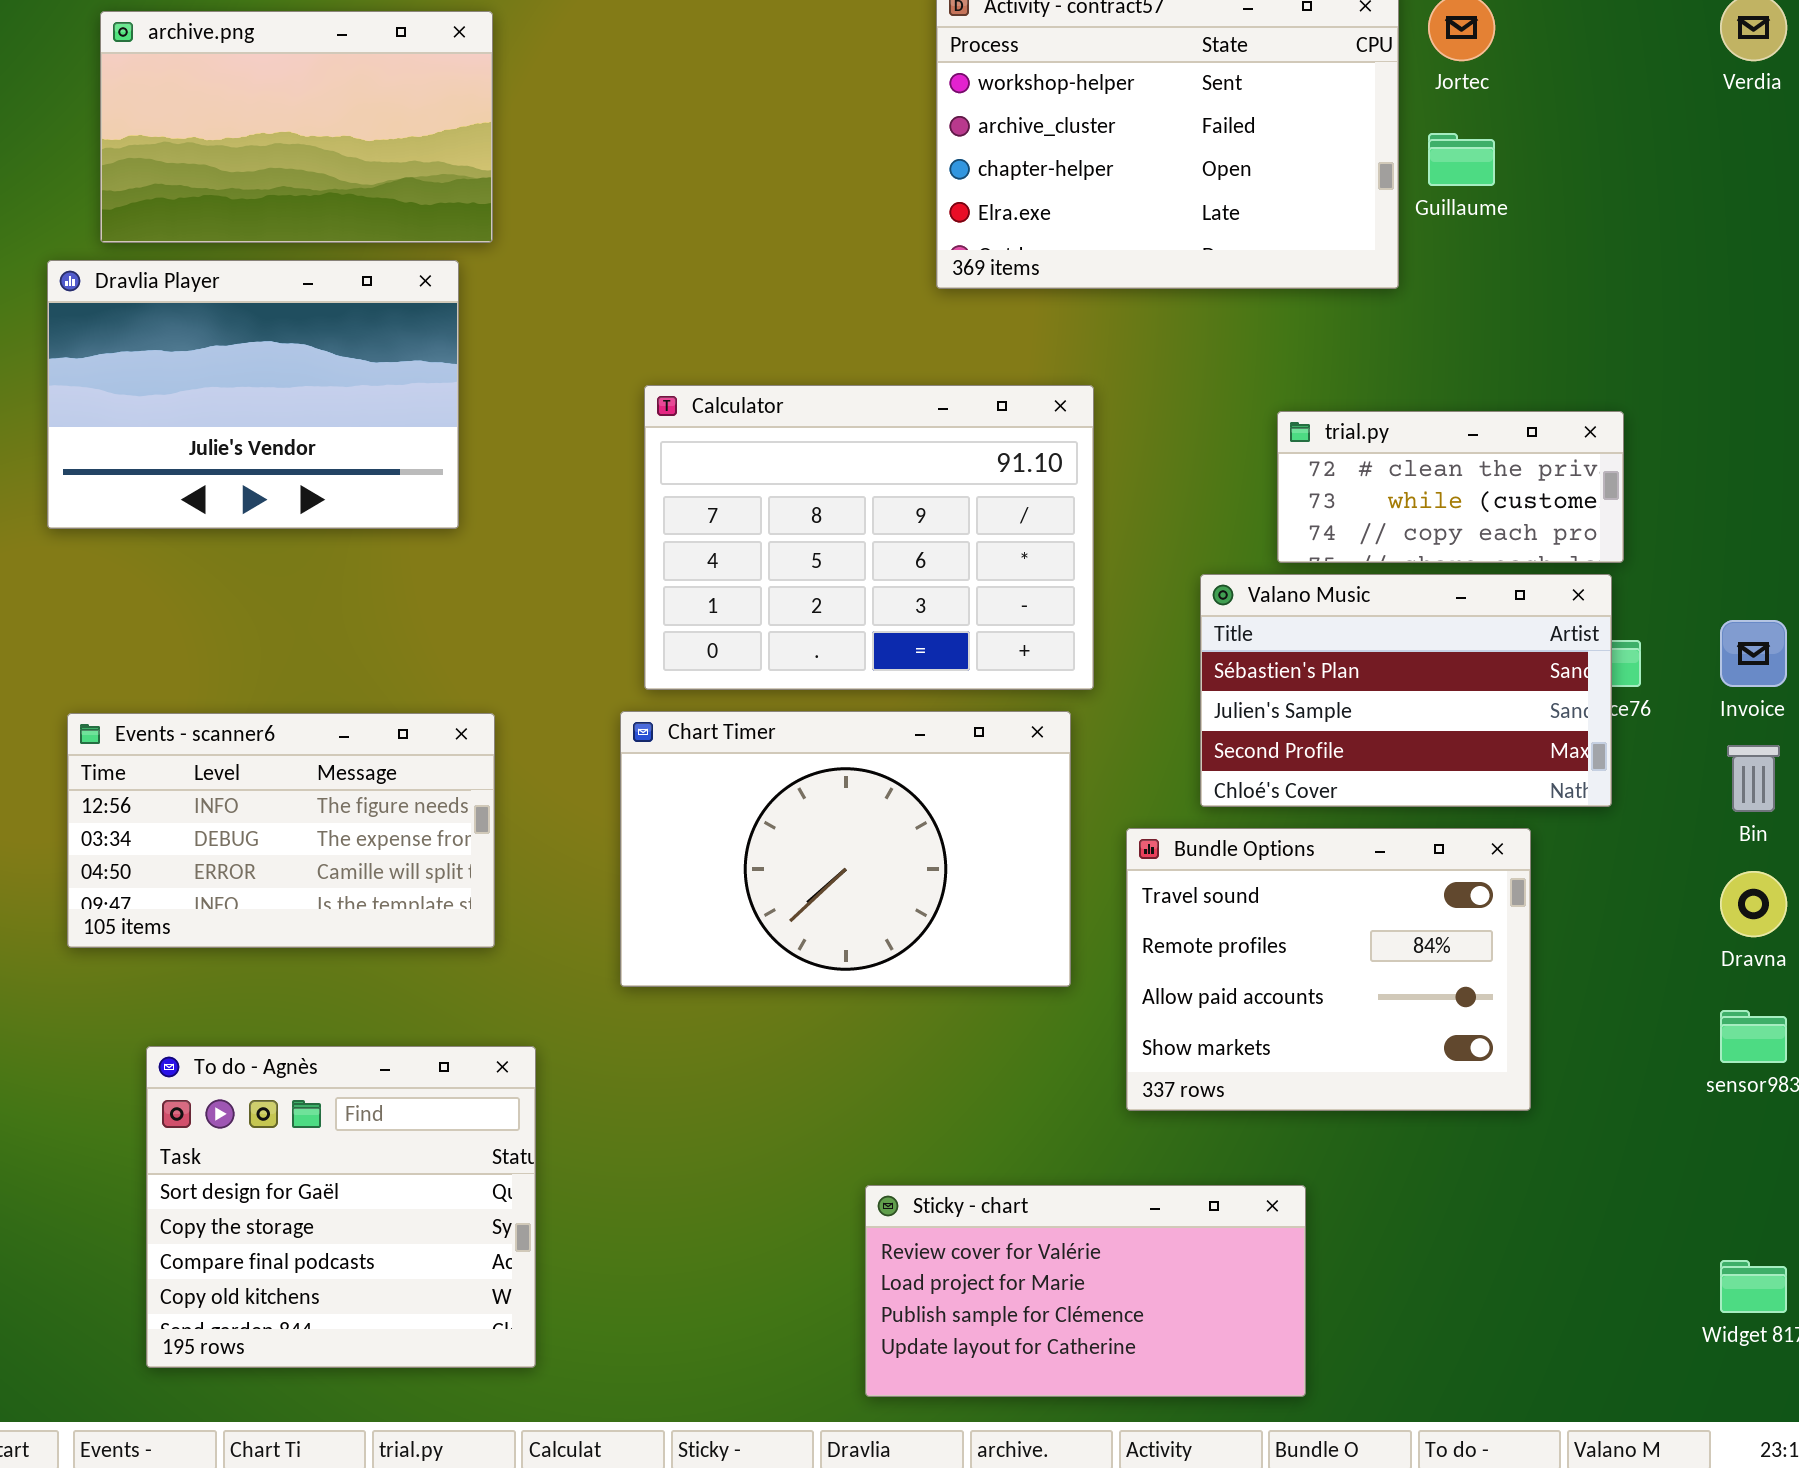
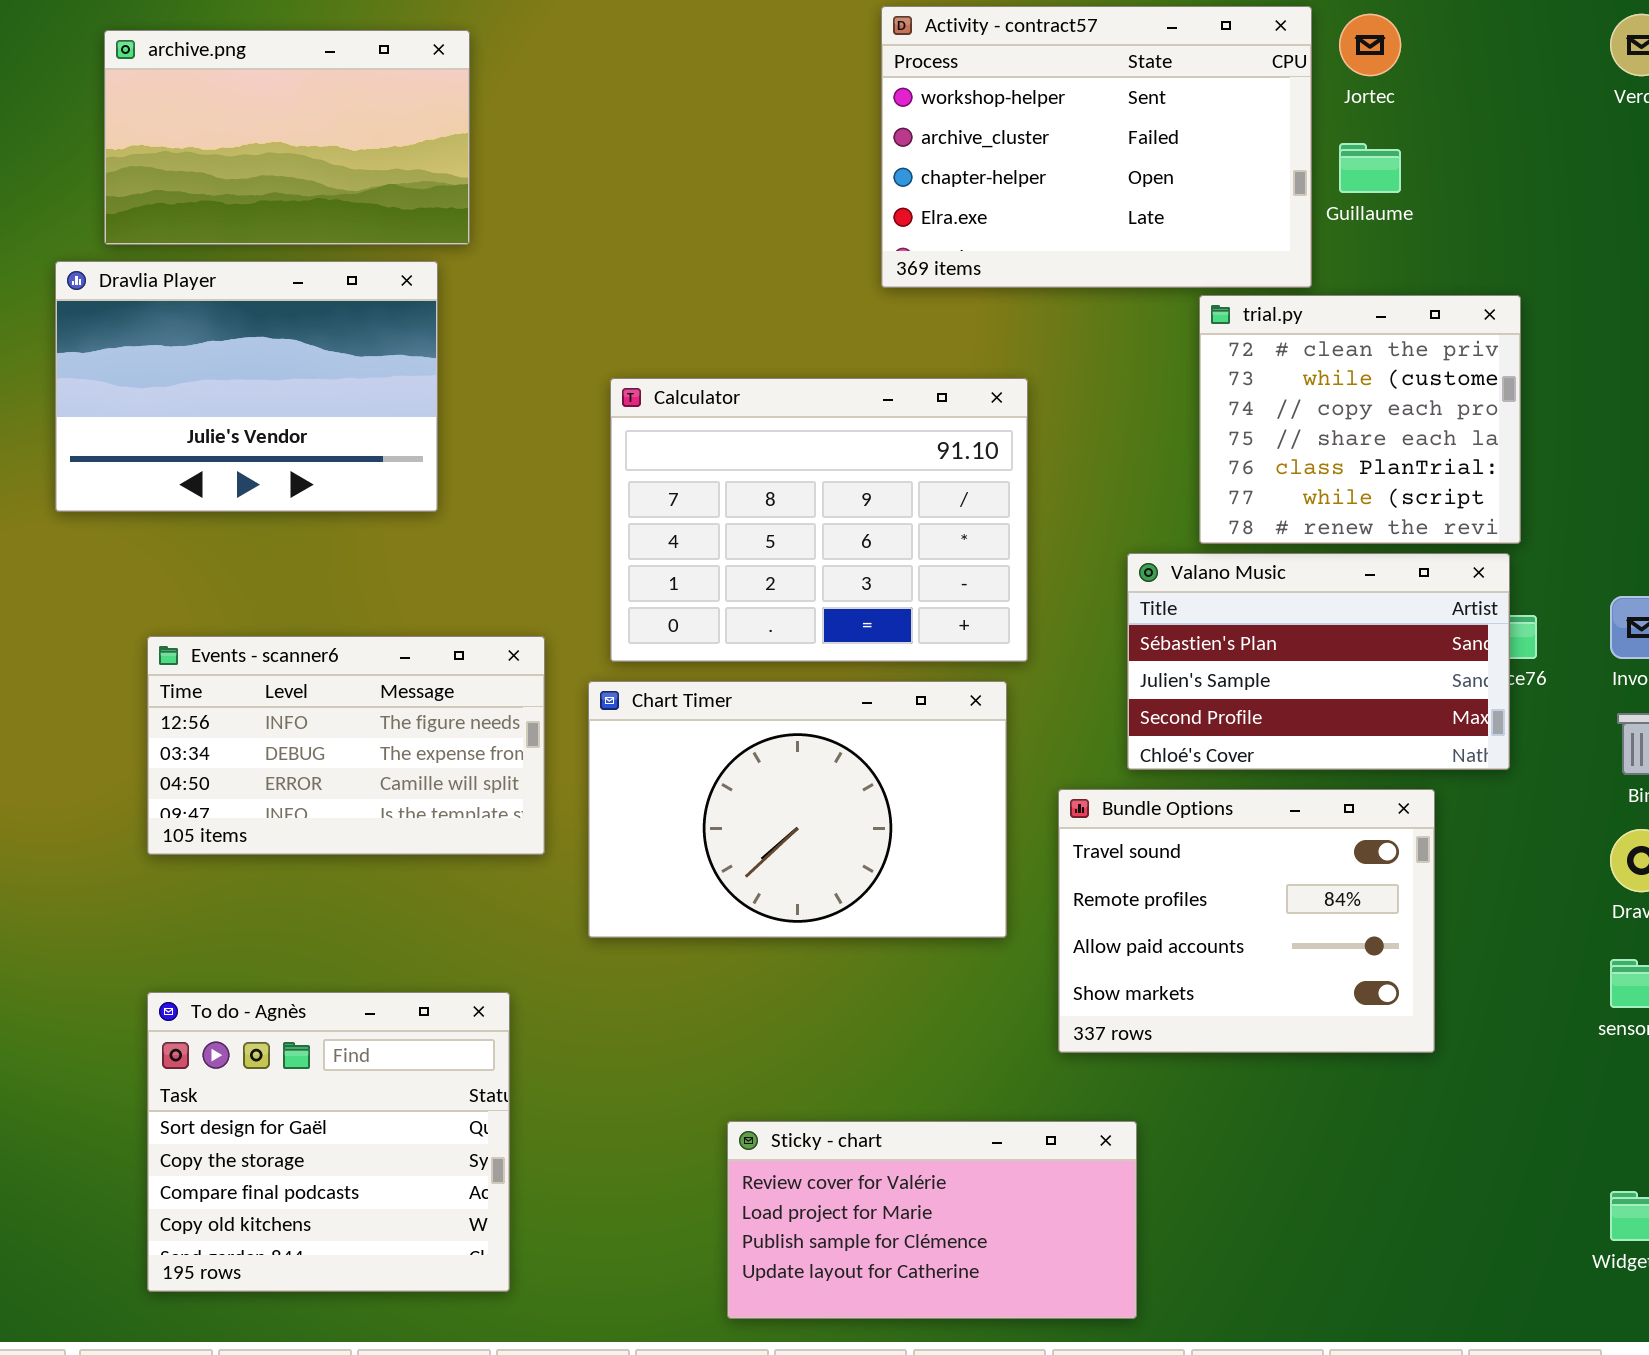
trial.py: [1277,411,1624,563] -> [1199,295,1521,544], resized
Events - scanner6: [67,713,495,948] -> [147,636,545,855], moved
Sticky - chart: [865,1185,1306,1397] -> [727,1121,1137,1319], moved

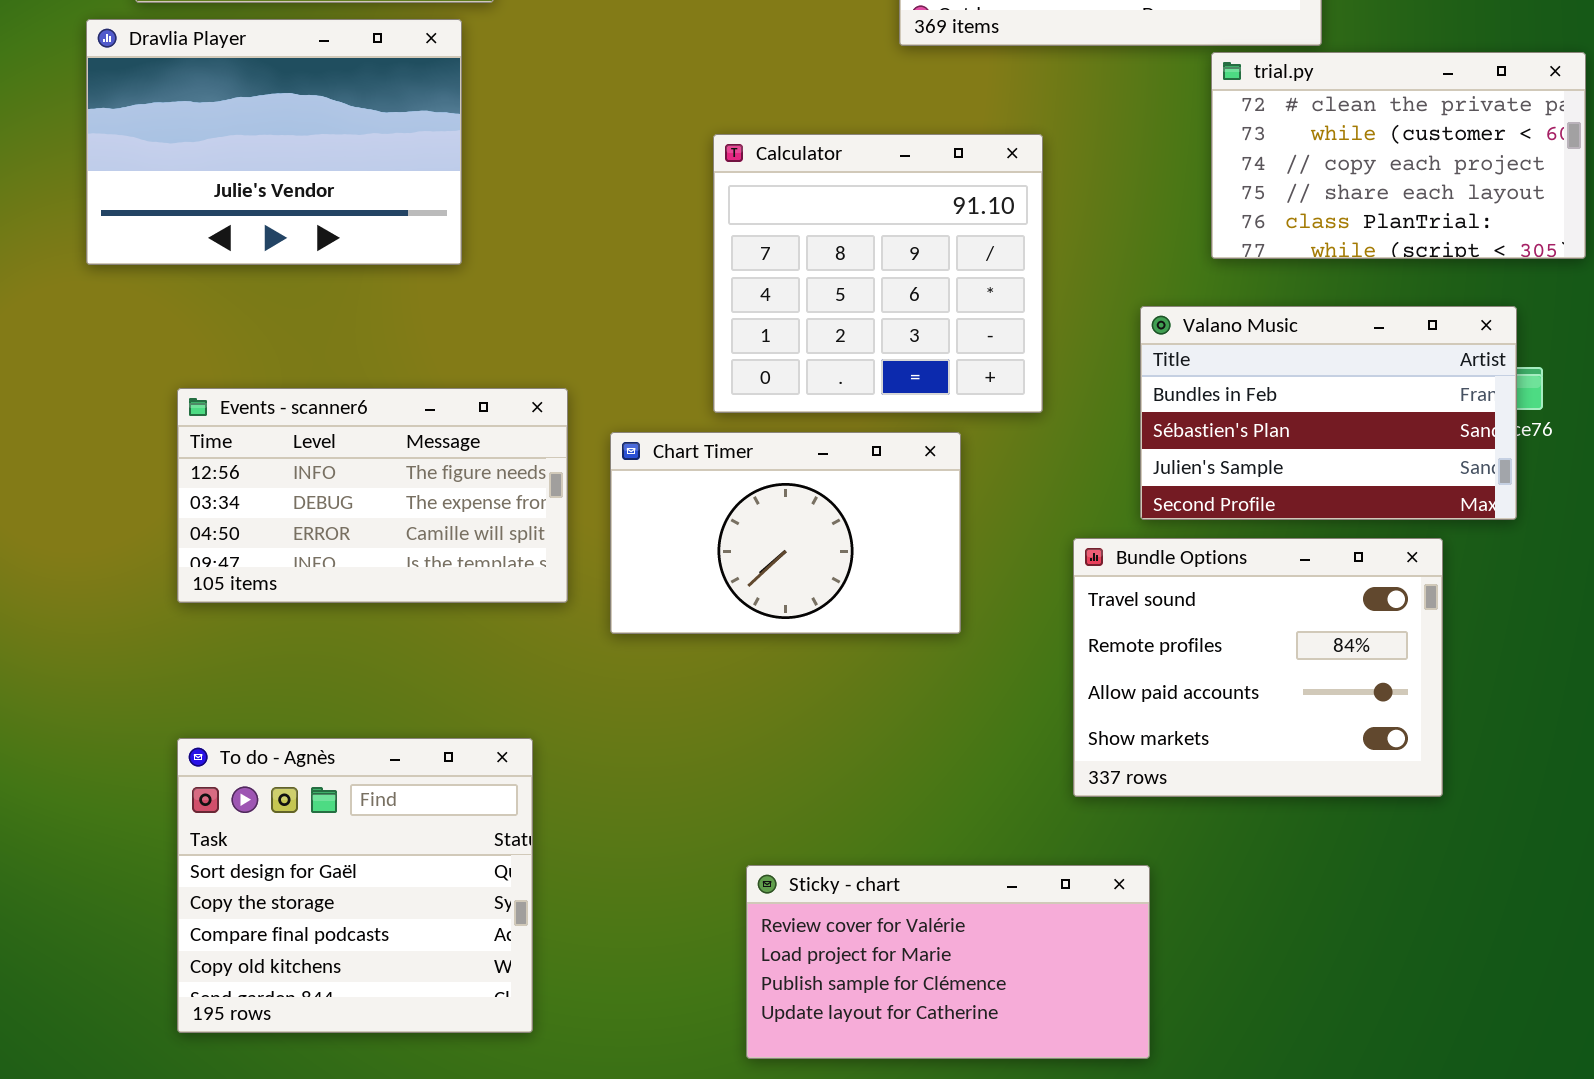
trial.py: [1199,295,1521,544] -> [1211,52,1586,259], resized
Calculator: [610,378,1028,662] -> [713,134,1043,413], resized
Valano Music: [1127,553,1510,770] -> [1140,306,1517,520], scrolled up 1 row
Chart Timer: [588,681,1007,938] -> [610,432,961,634], resized

